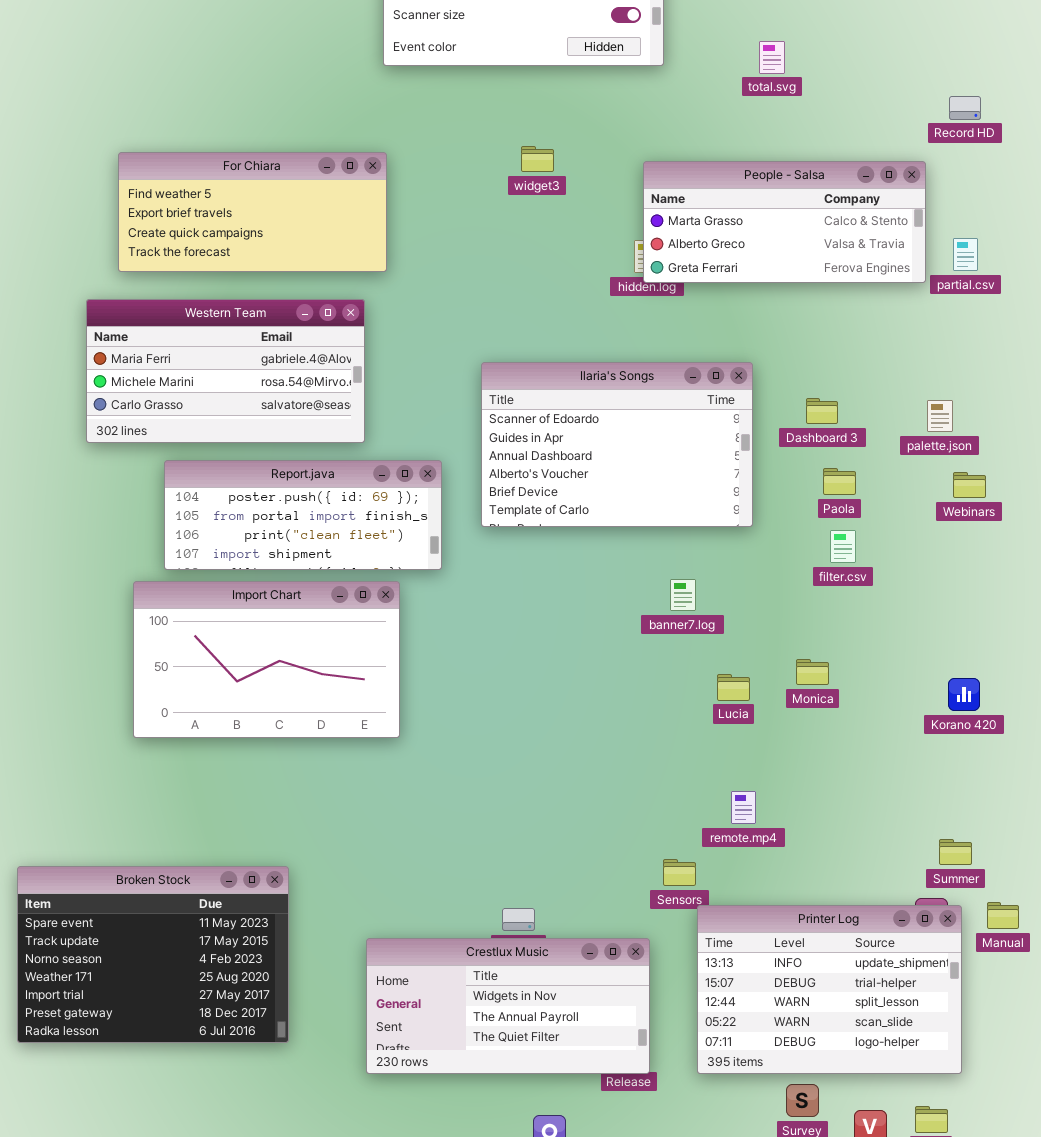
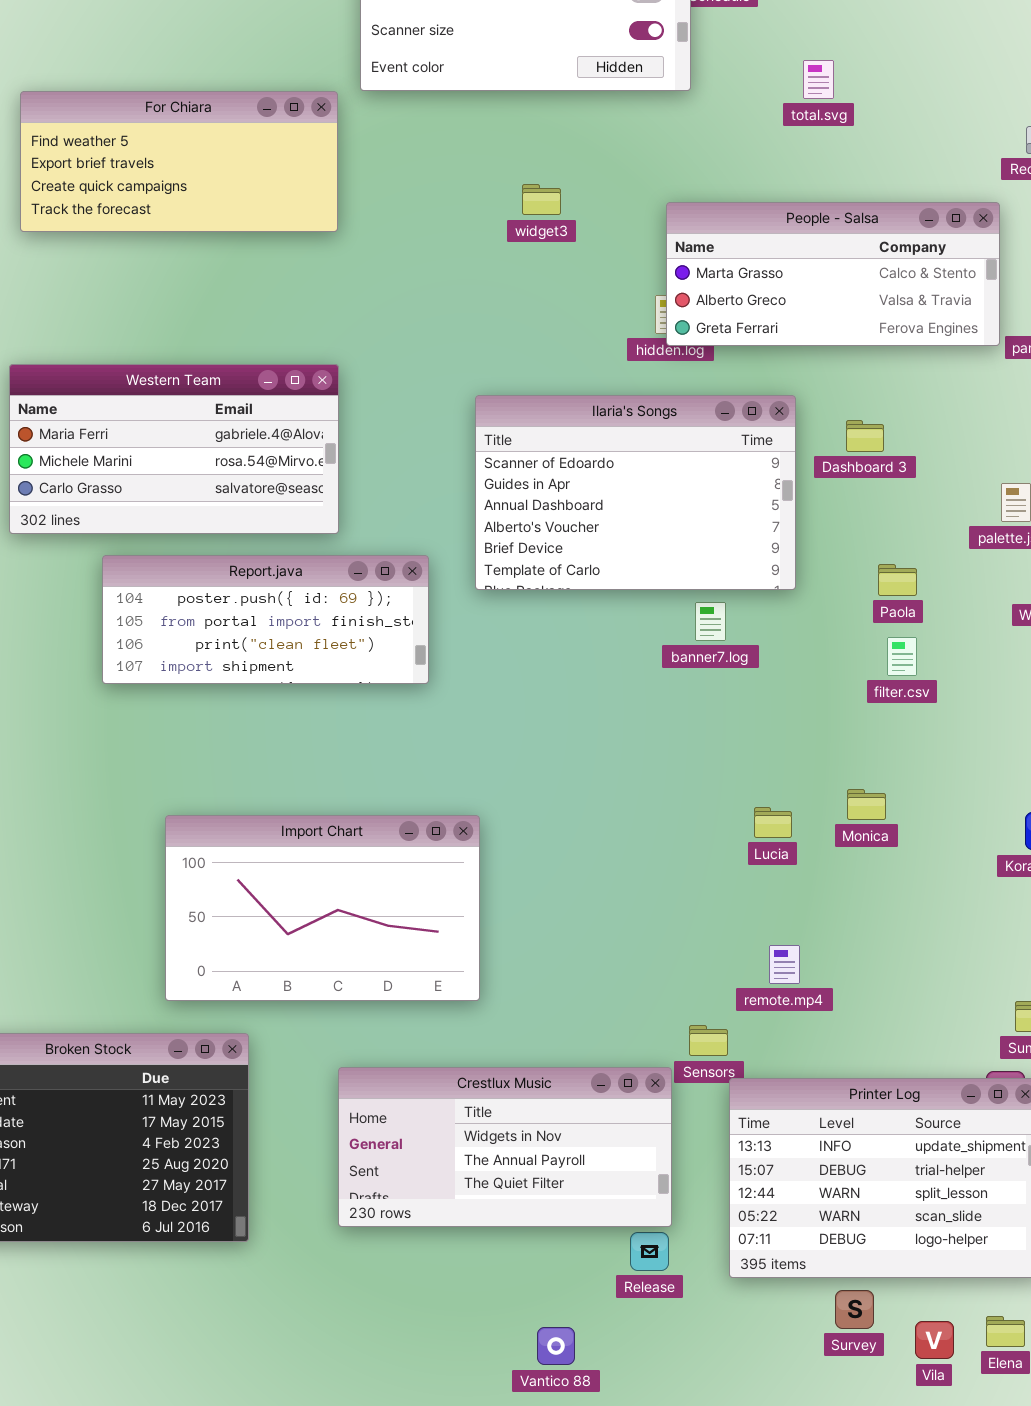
For Chiara: [118,152,387,272] -> [20,91,338,232], moved
Ilaria's Songs: [481,362,753,527] -> [475,395,796,590], moved
Dashboard 3: [806,398,838,424] -> [846,420,884,452], moved
banner7.log: [670,579,696,611] -> [695,602,726,641], moved
Import Chart: [133,581,400,738] -> [165,815,480,1001], moved
Crestlux Music: [366,938,650,1074] -> [338,1067,672,1227], moved

